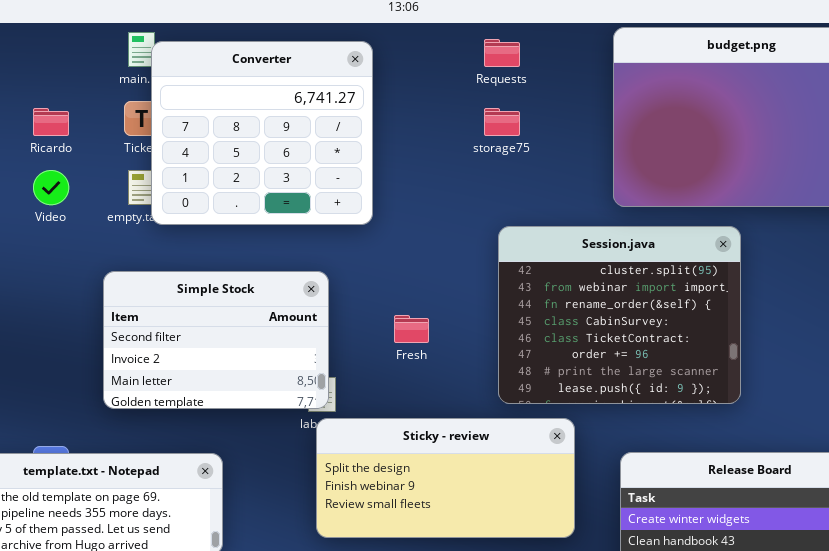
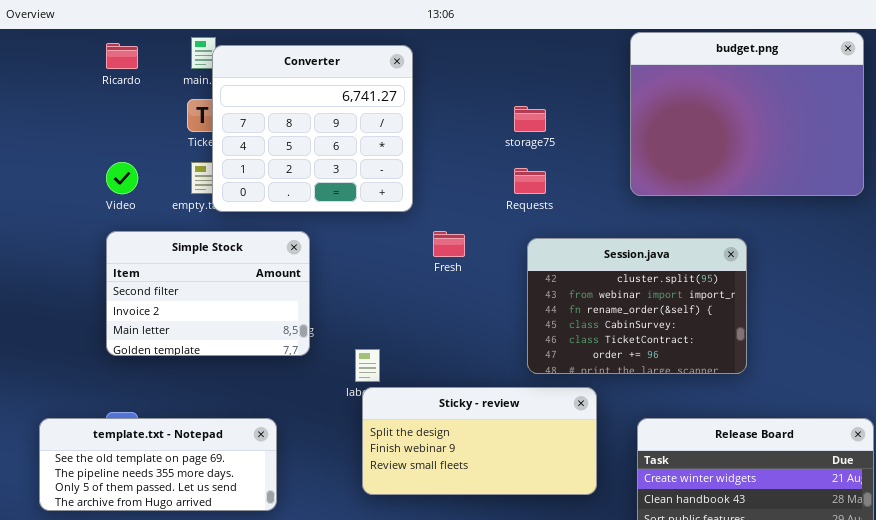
Requests: [484,39,520,67] -> [514,168,546,194], moved
Ricardo: [33,108,69,136] -> [106,43,138,69], moved
Session.java: [498,226,741,404] -> [527,238,747,374], resized
Simple Stock: [103,271,329,409] -> [106,231,310,356], moved
Fresh: [394,315,429,343] -> [433,231,465,257], moved

